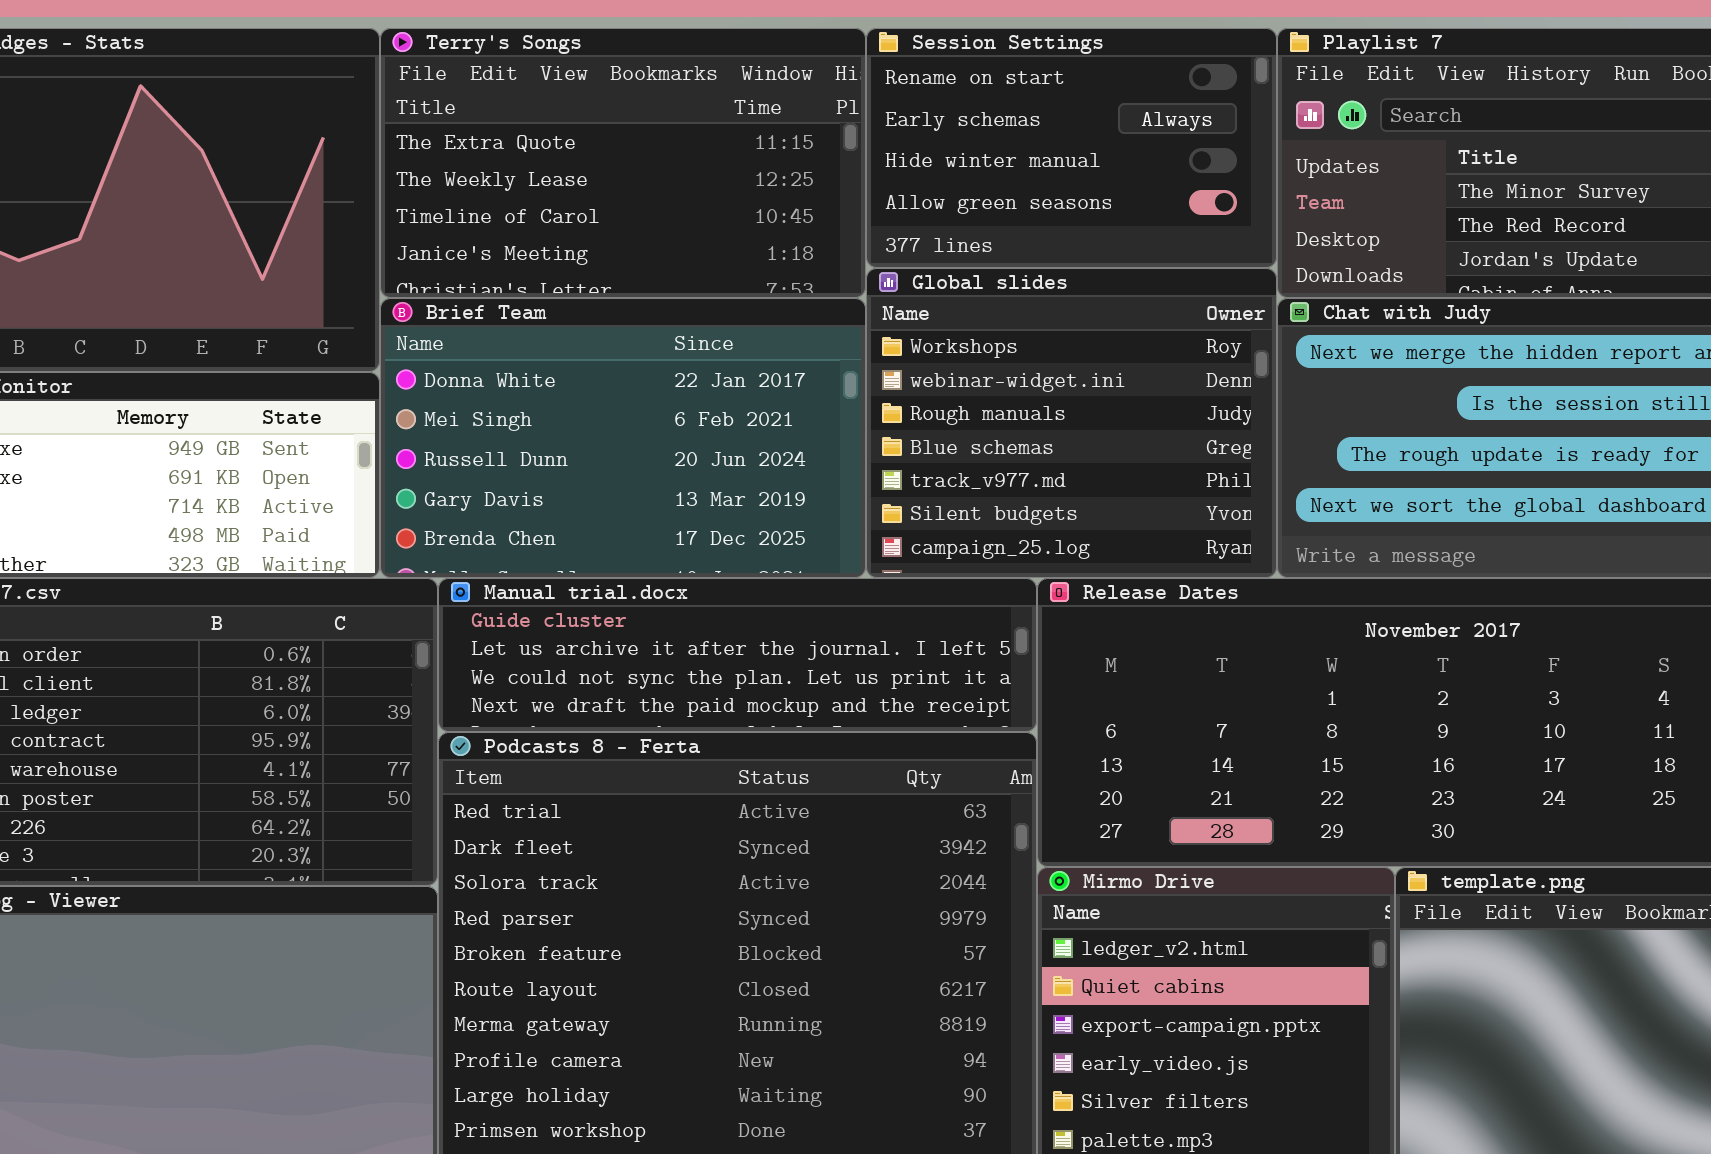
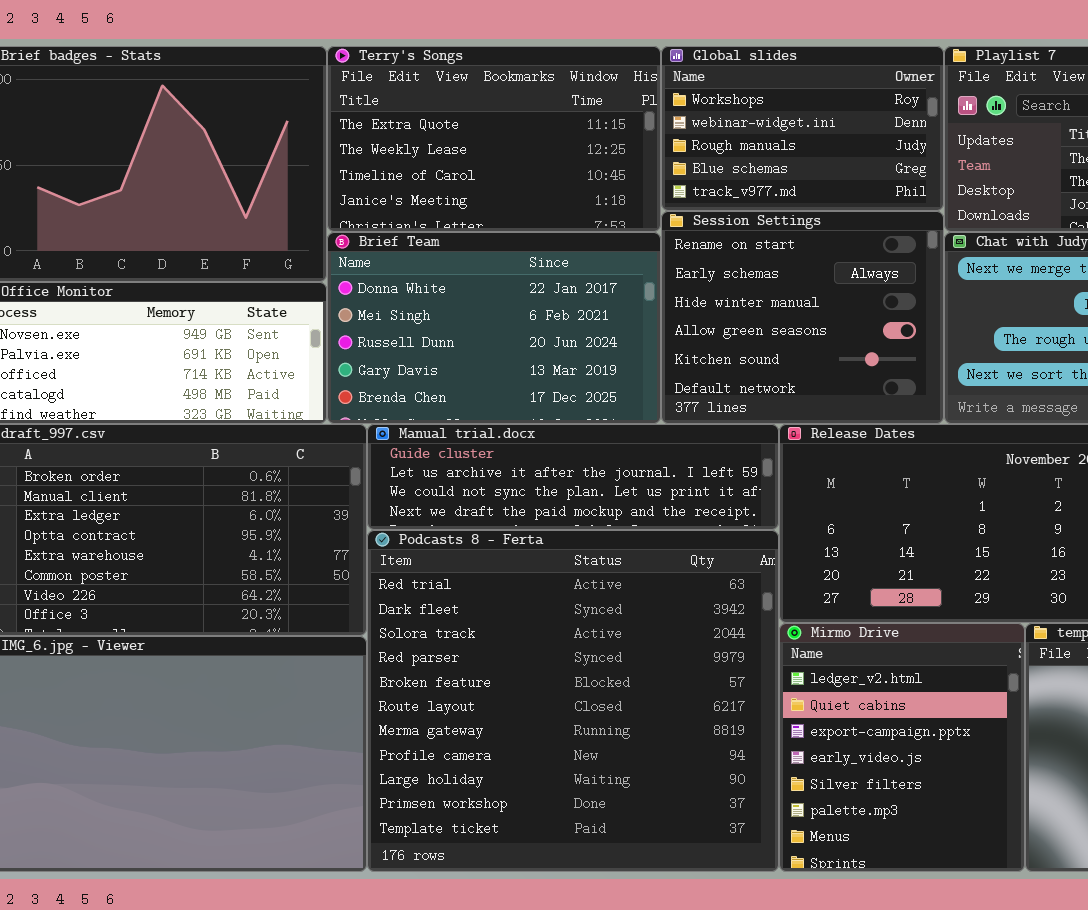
Session Settings: [866,28,1277,268] -> [661,211,944,424], moved, resized
Global slides: [866,268,1277,578] -> [661,46,944,211], moved, resized

